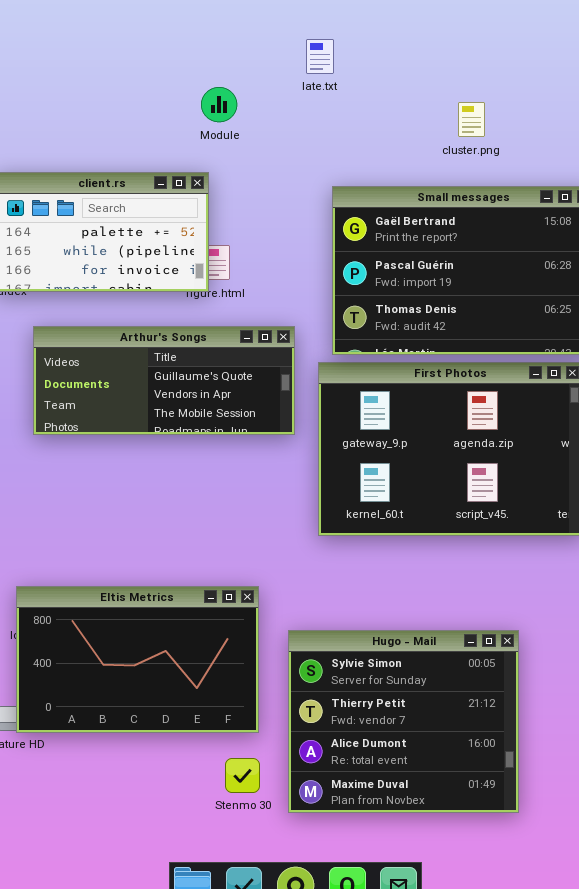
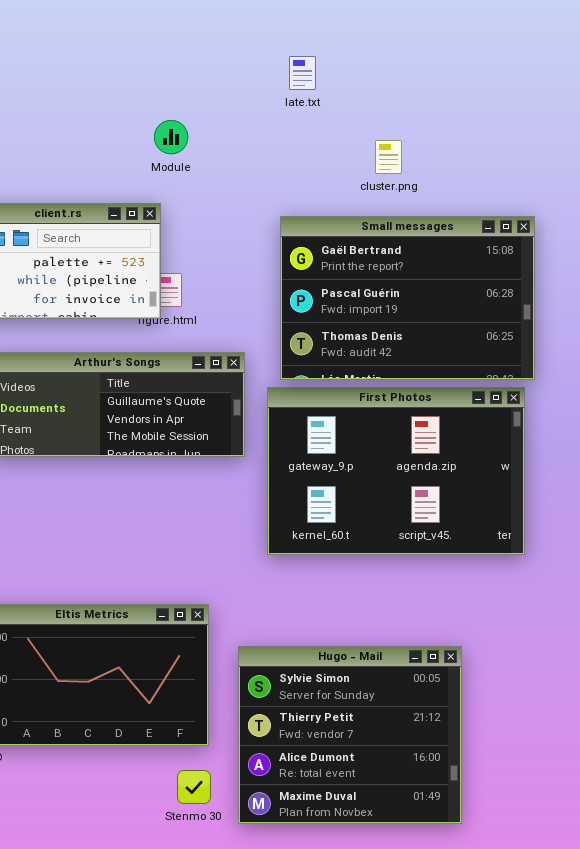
late.txt: [306,39,334,74] -> [289,56,316,90], moved
cluster.png: [458,102,485,137] -> [375,140,402,174], moved

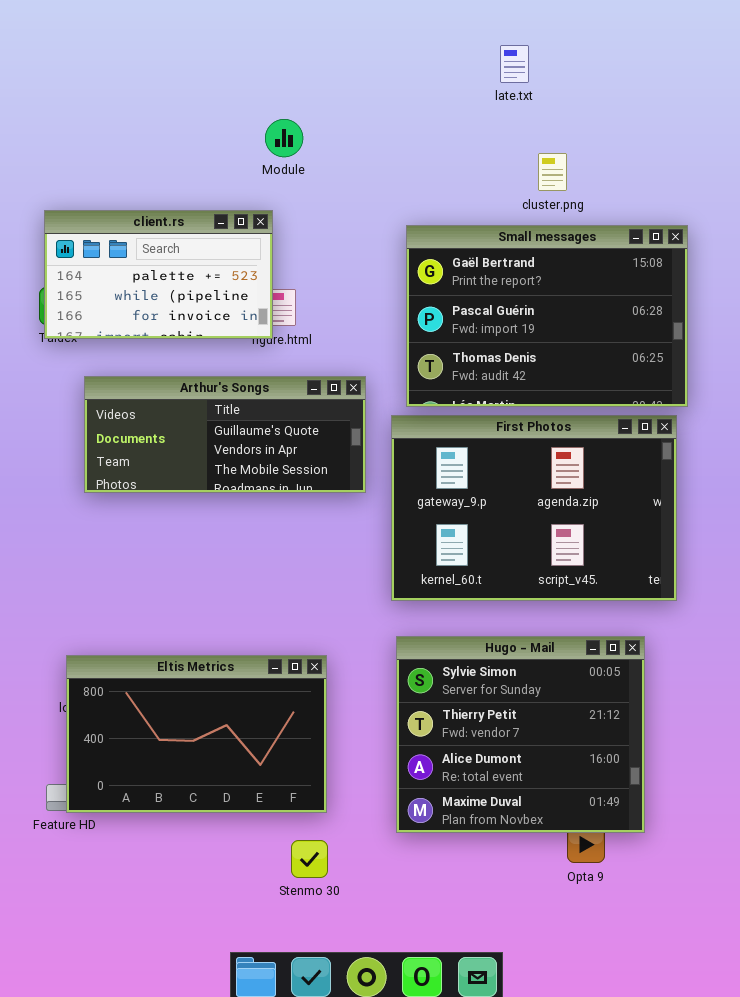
late.txt: [289,56,316,90] -> [500,45,529,83], moved
cluster.png: [375,140,402,174] -> [538,153,567,191], moved
Hugo - Mail: [238,646,462,824] -> [396,636,645,833], moved

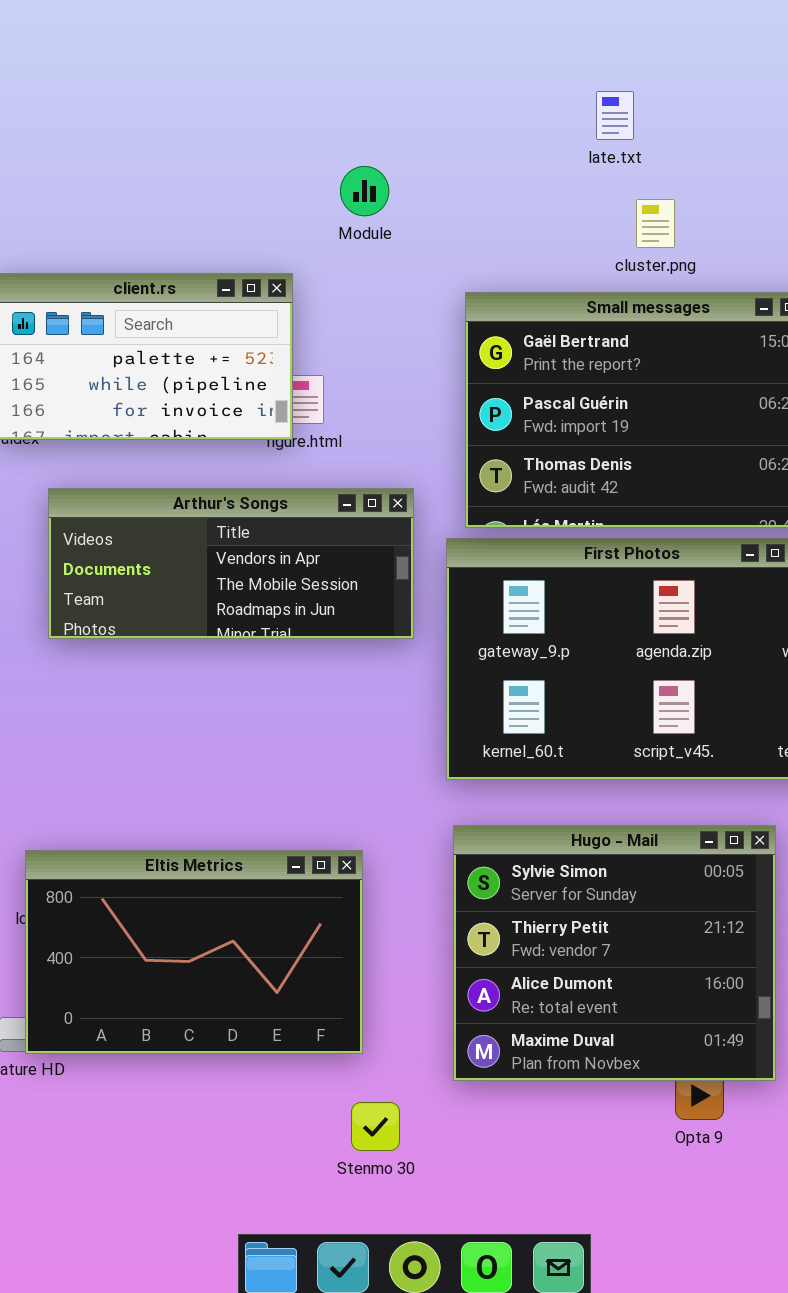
late.txt: [500,45,529,83] -> [596,91,634,140], moved
Module: [265,119,303,157] -> [340,166,389,216], moved
Arthur's Songs: [84,376,366,493] -> [48,488,414,639], scrolled down 1 row
Stenmo 30: [291,840,328,878] -> [351,1102,400,1151], moved

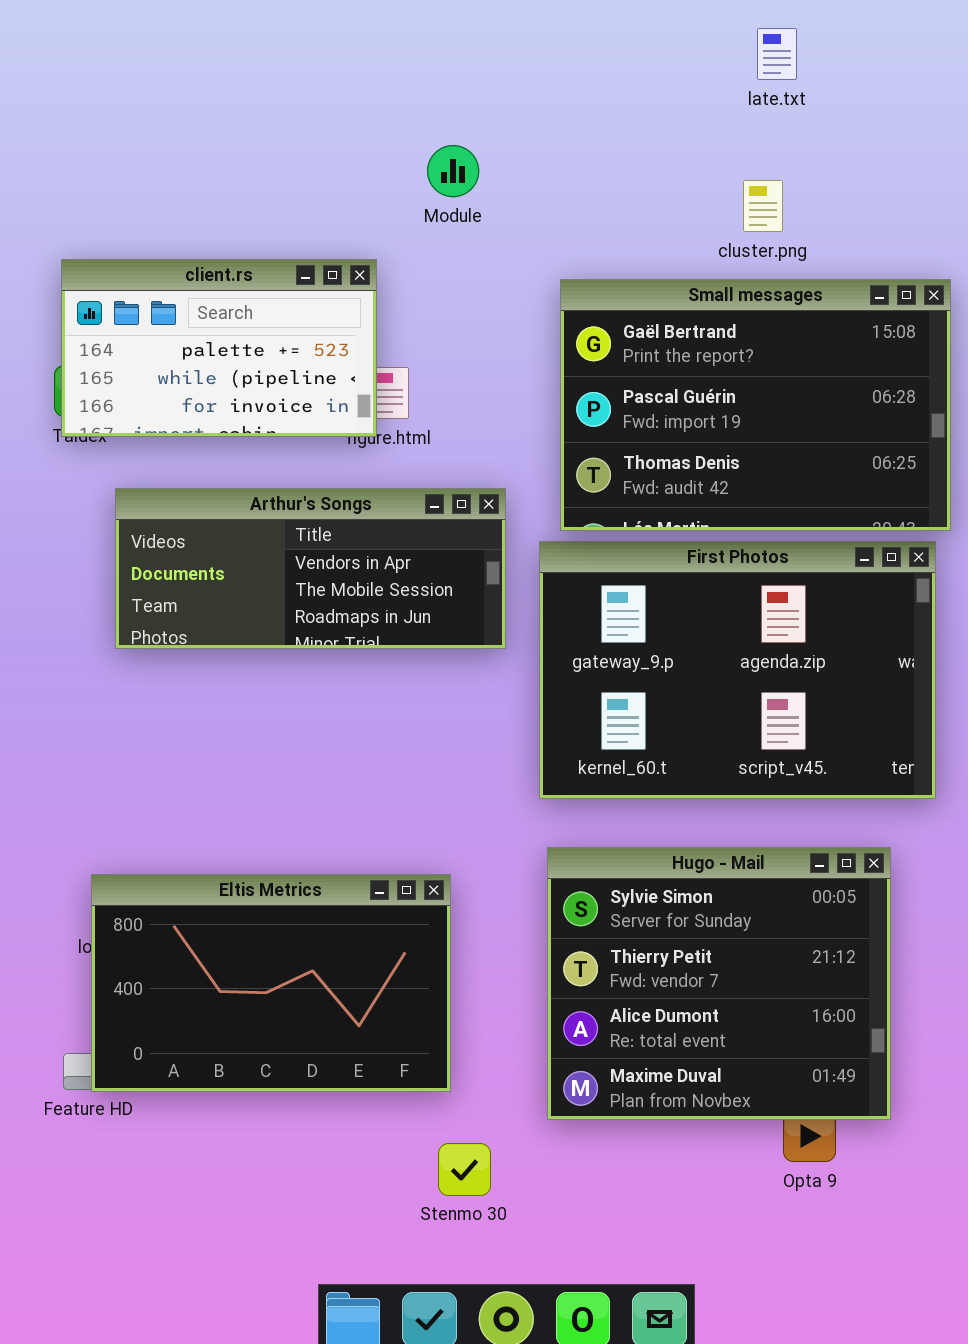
late.txt: [596,91,634,140] -> [757,28,797,80], moved

